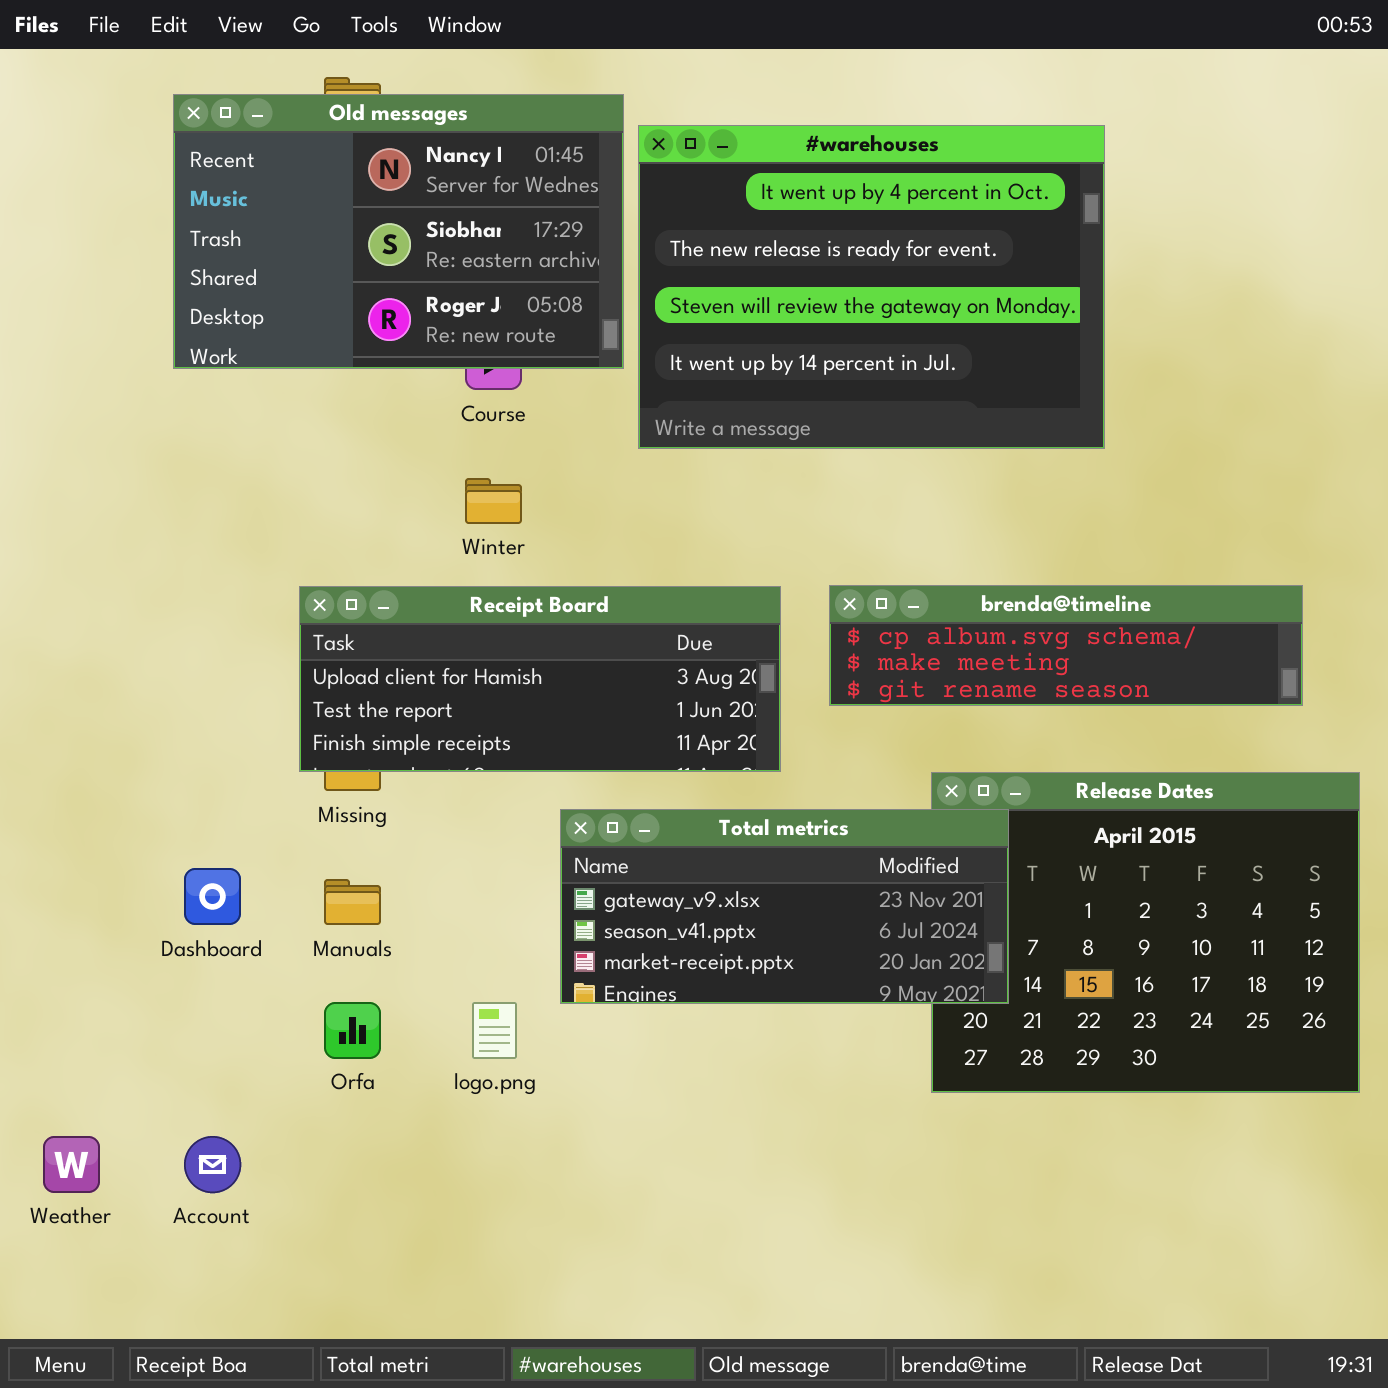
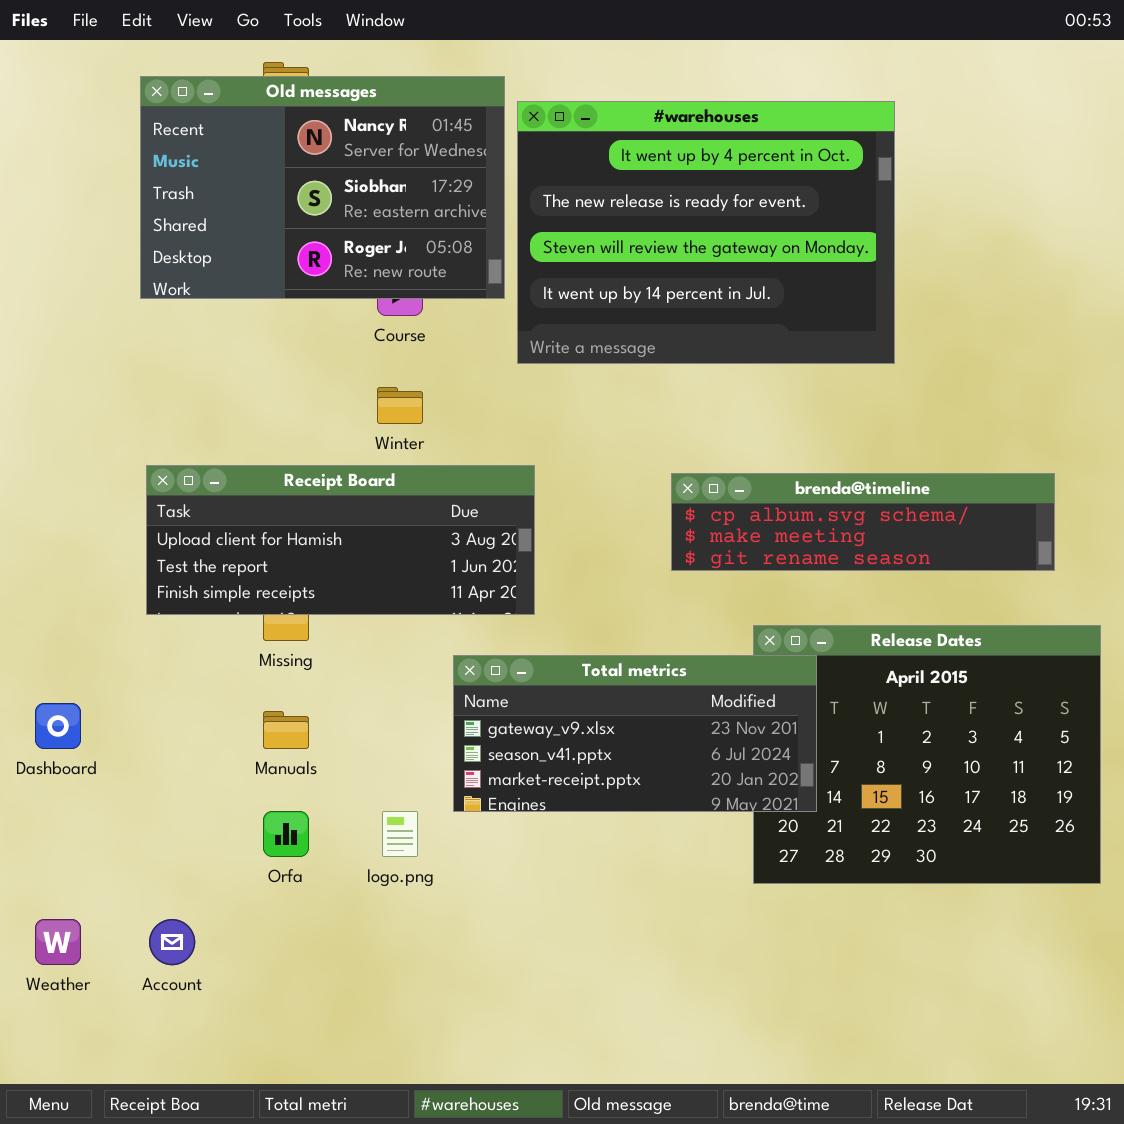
Receipt Board: [299,586,781,772] -> [146,465,535,615], moved
Dashboard: [184,868,241,925] -> [35,703,81,749], moved

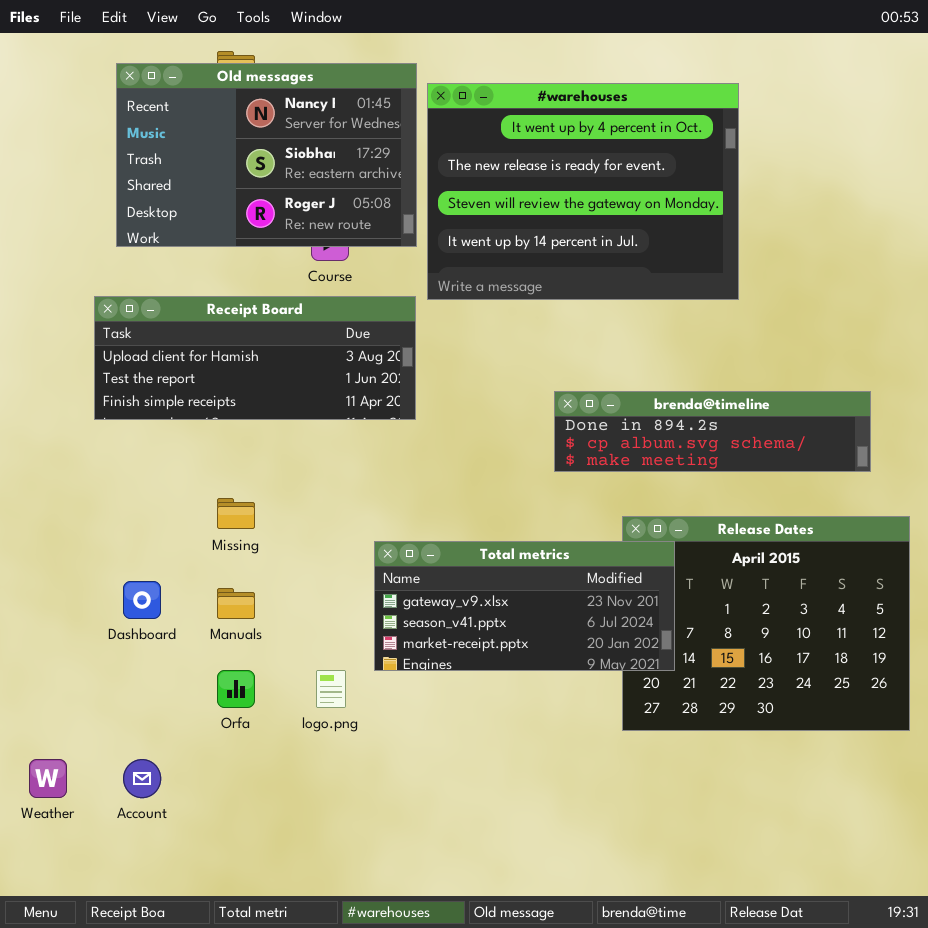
Receipt Board: [146,465,535,615] -> [94,296,416,420], moved
brenda@timeline: [671,473,1055,571] -> [554,391,871,472], scrolled up 1 row
Dashboard: [35,703,81,749] -> [123,581,161,619], moved

